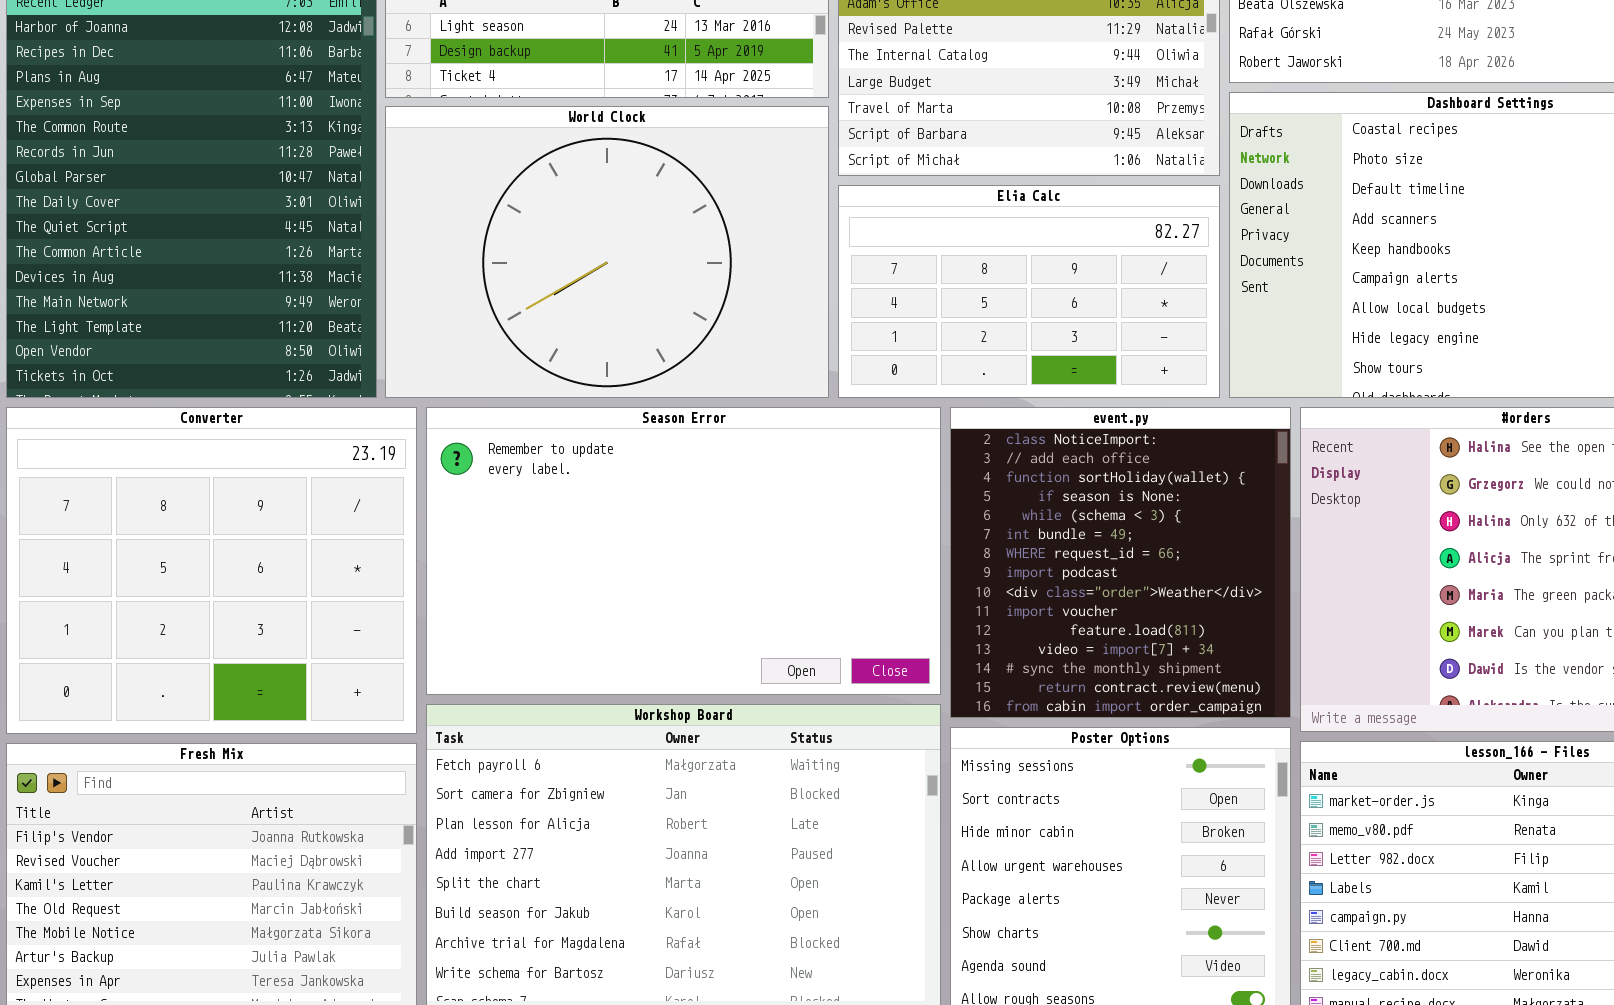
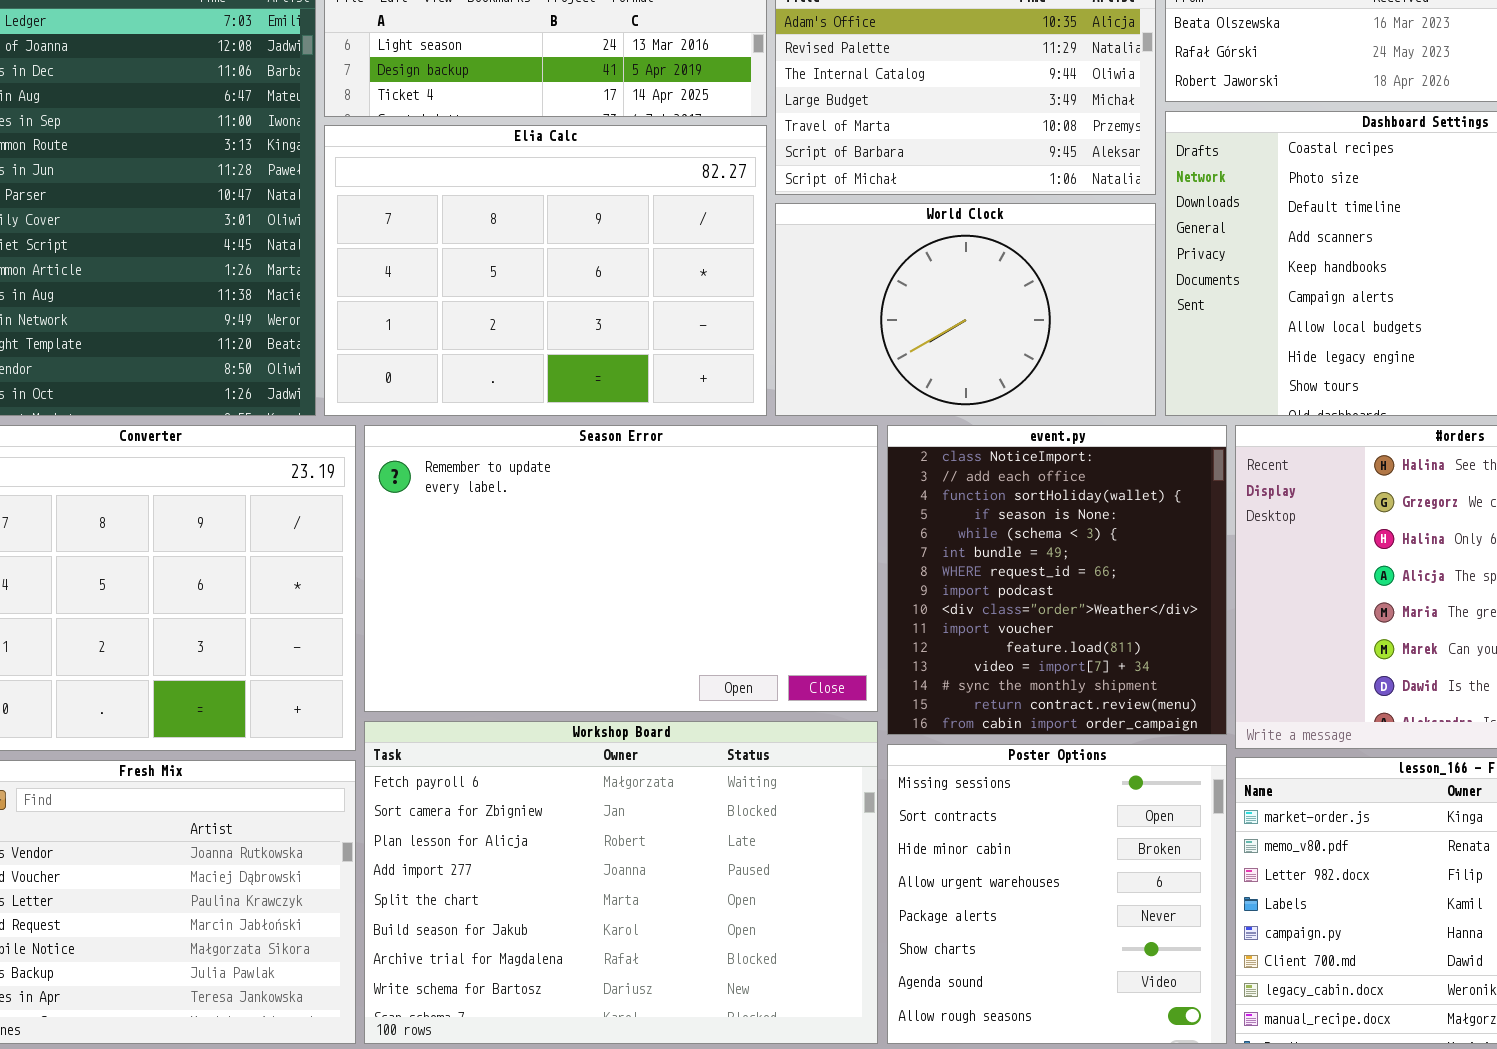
World Clock: [385,106,829,398] -> [775,203,1156,416], moved, resized
Elia Calc: [838,185,1220,398] -> [324,125,767,416], moved, resized

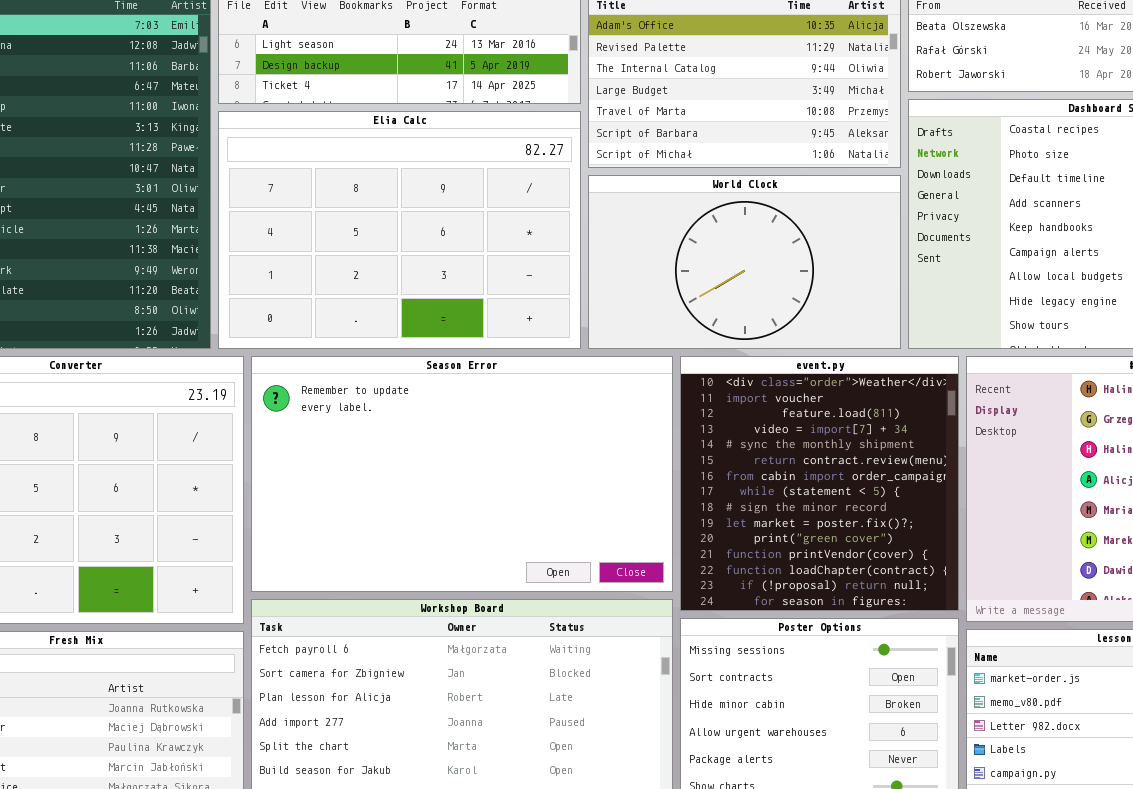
event.py: [887,425,1227,735] -> [680,356,959,611], scrolled down 8 rows

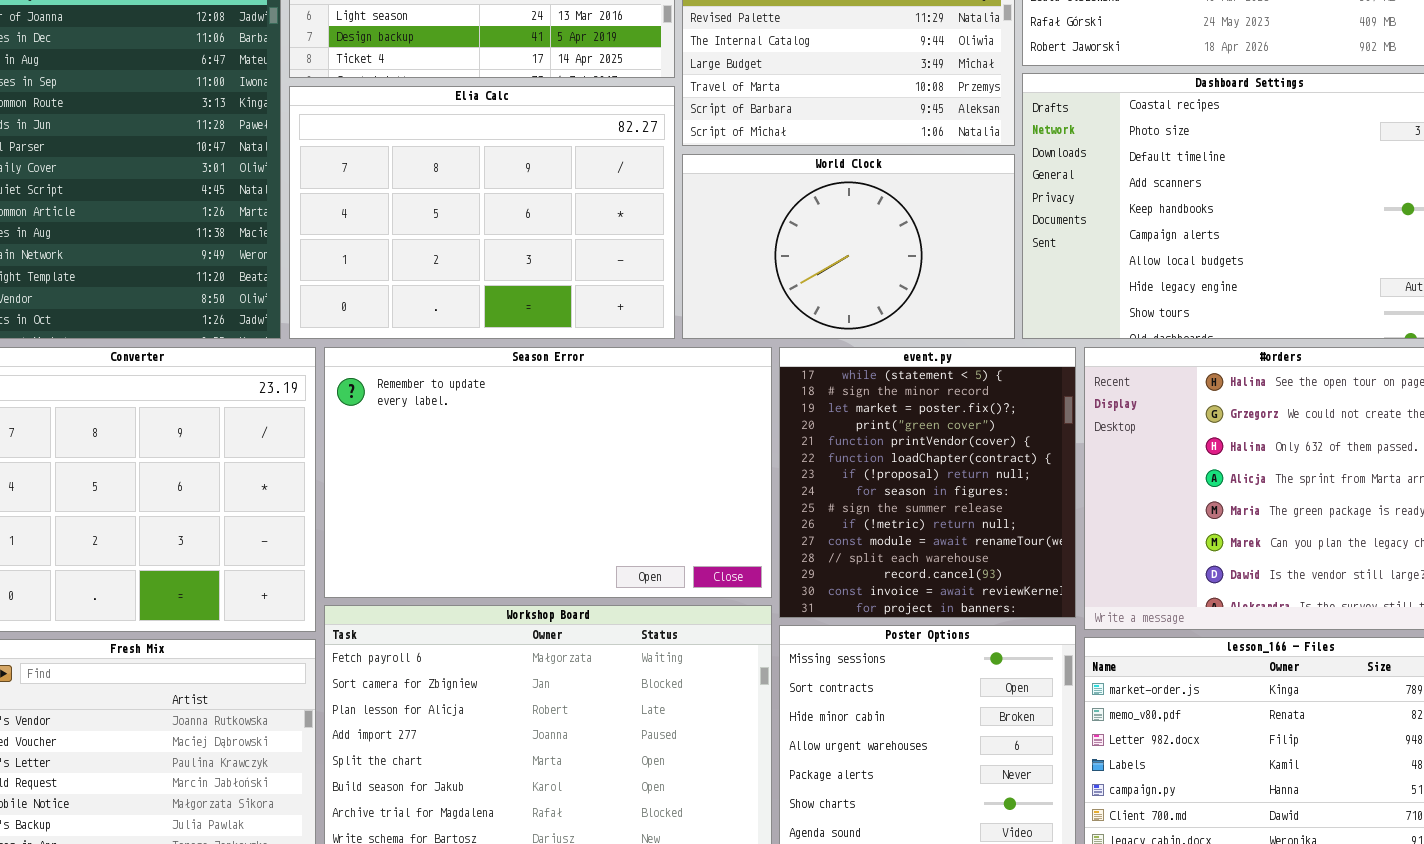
event.py: [680,356,959,611] -> [779,347,1076,618], scrolled down 7 rows

